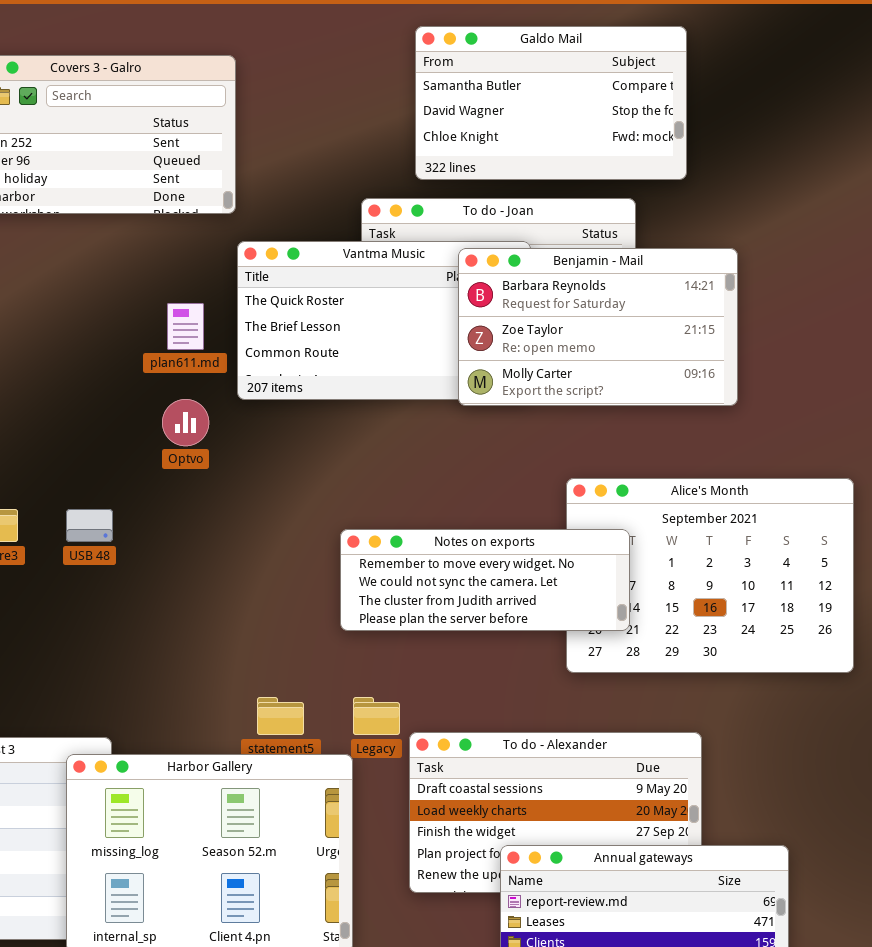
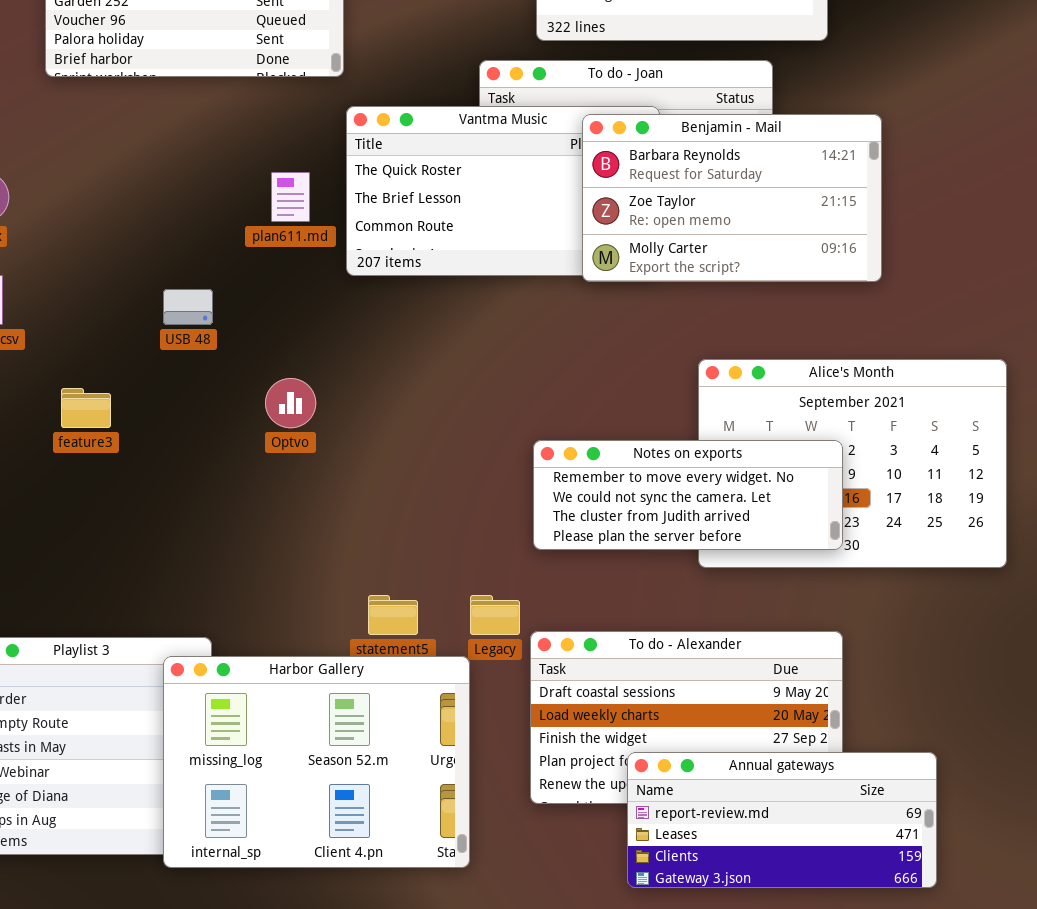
Optvo: [162,399,209,446] -> [265,378,316,428], moved
USB 48: [66,509,113,542] -> [163,289,213,325], moved
Notes on exports: [340,529,630,631] -> [533,440,843,550], moved

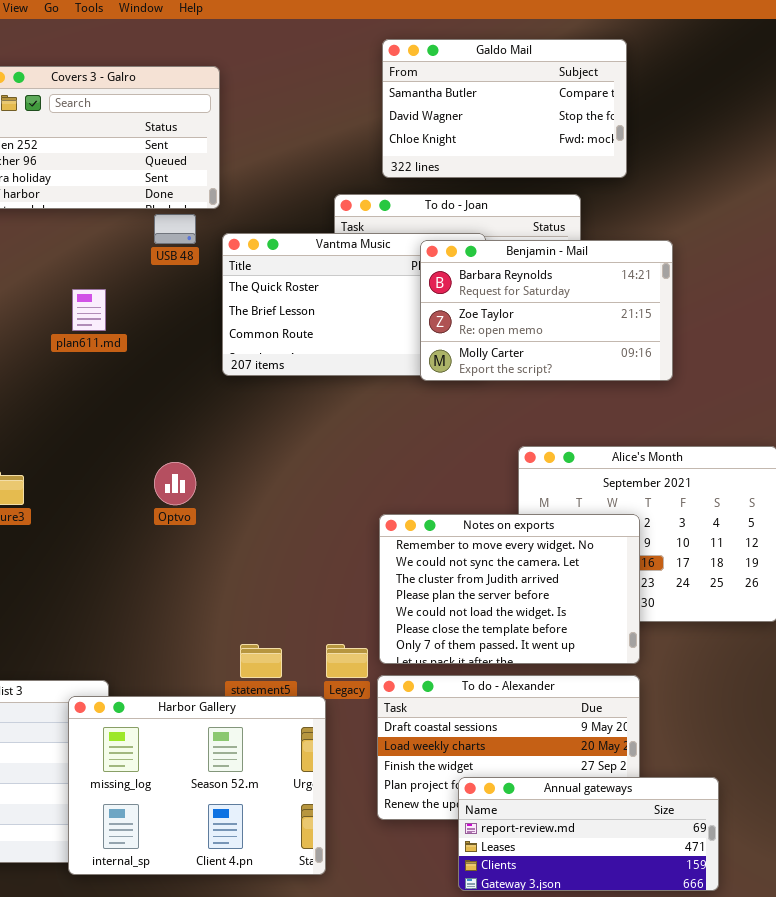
plan611.md: [271,172,310,222] -> [72,289,106,331], moved
USB 48: [163,289,213,325] -> [154,214,196,244], moved
Notes on exports: [533,440,843,550] -> [379,514,640,664], resized

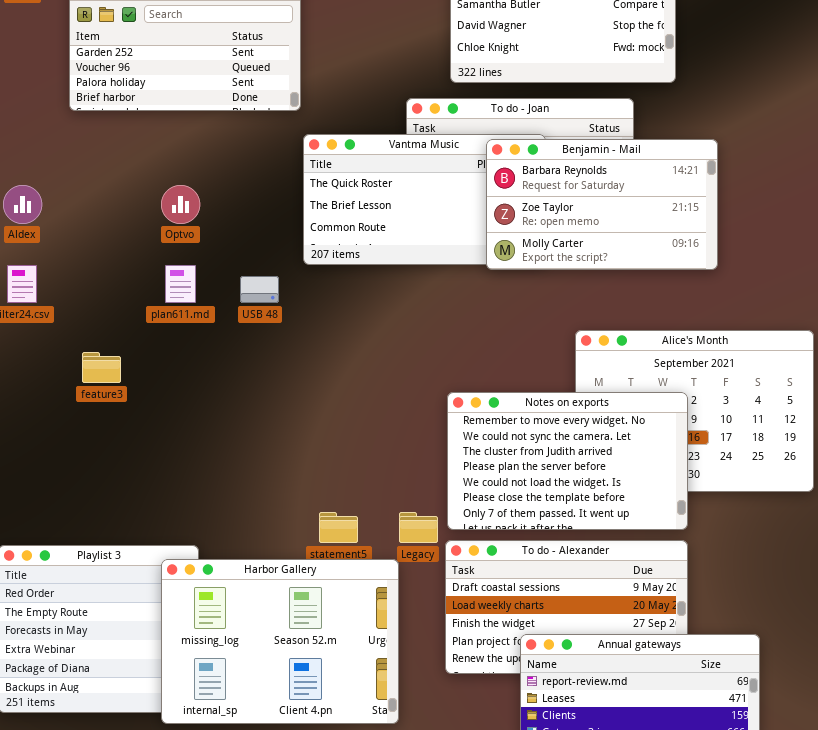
USB 48: [154,214,196,244] -> [240,276,279,303], moved
plan611.md: [72,289,106,331] -> [165,265,196,303], moved
Optvo: [154,462,196,505] -> [161,185,200,224], moved

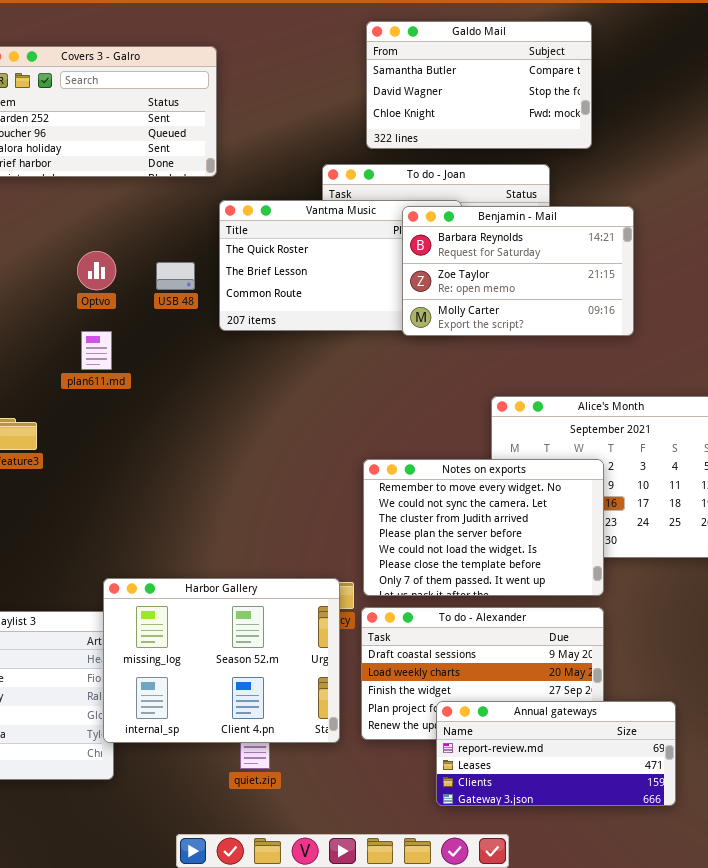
USB 48: [240,276,279,303] -> [156,262,195,290], moved
Harbor Gallery: [161,559,399,724] -> [103,578,340,743], moved

